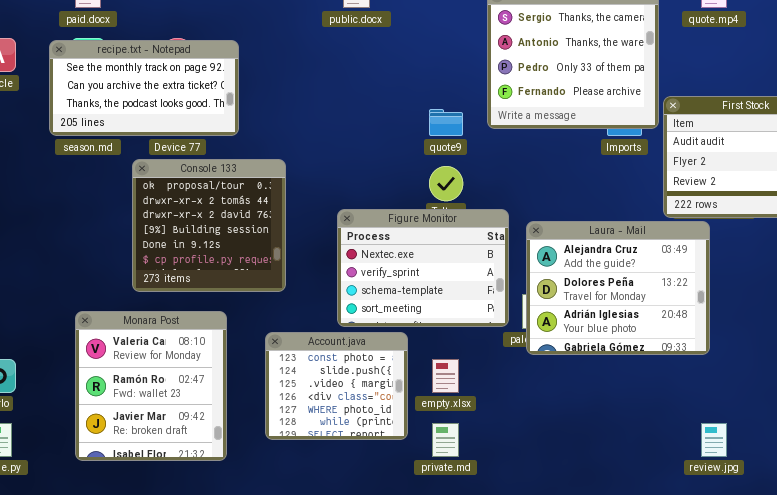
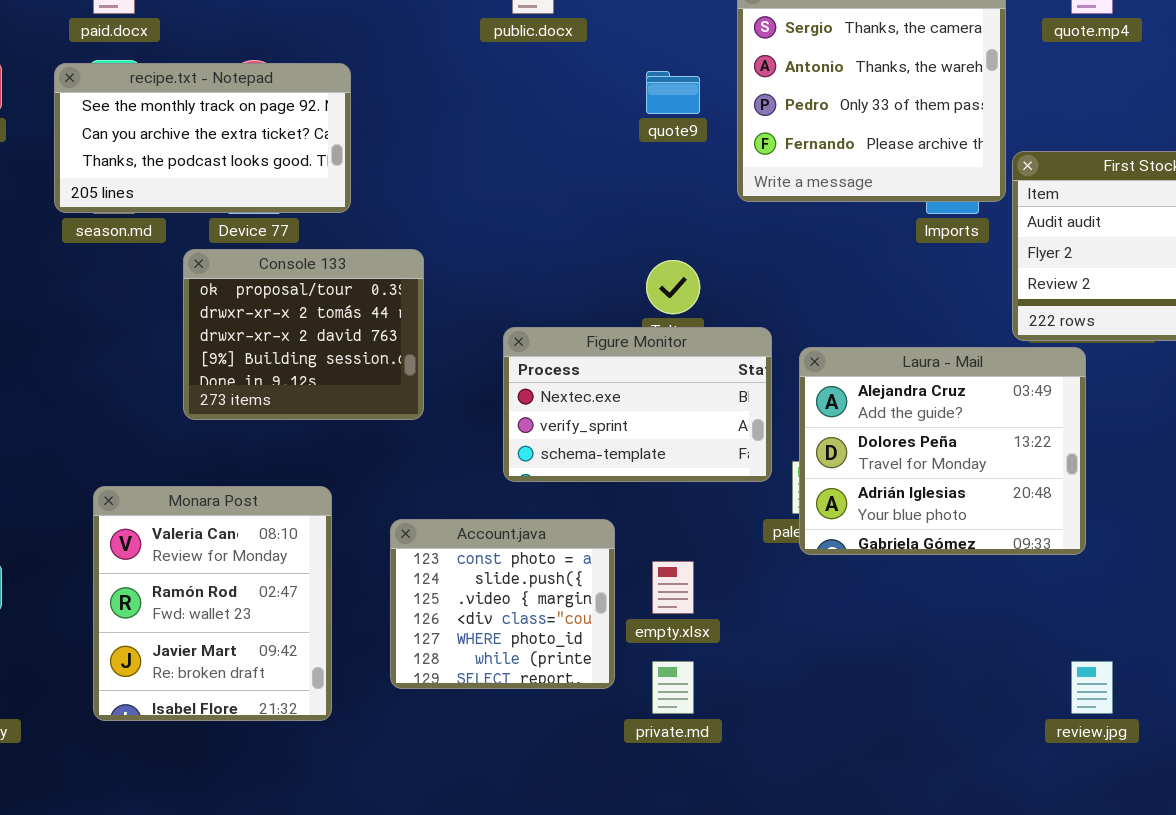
quote9: [429,109,463,136] -> [646,71,700,114], moved
Console 133: [132,159,286,292] -> [183,249,424,420], resized
Figure Monitor: [337,209,509,327] -> [503,327,772,482], resized

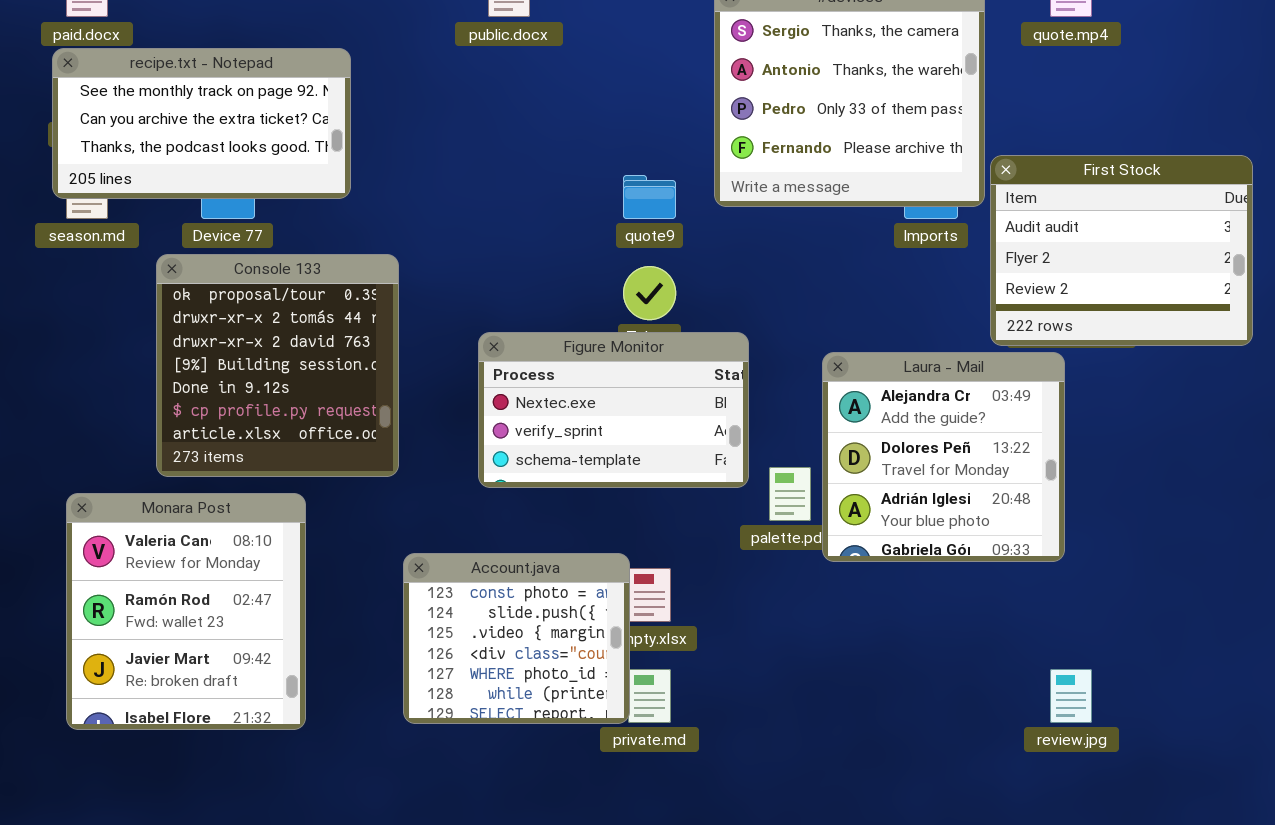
recipe.txt - Notepad: [54,63,351,213] -> [52,48,351,199], moved
quote9: [646,71,700,114] -> [623,175,676,219], moved
Console 133: [183,249,424,420] -> [156,254,399,477], resized
Laura - Mail: [799,347,1086,555] -> [822,352,1065,562], resized
Account.java: [390,519,615,689] -> [403,553,630,724], moved

